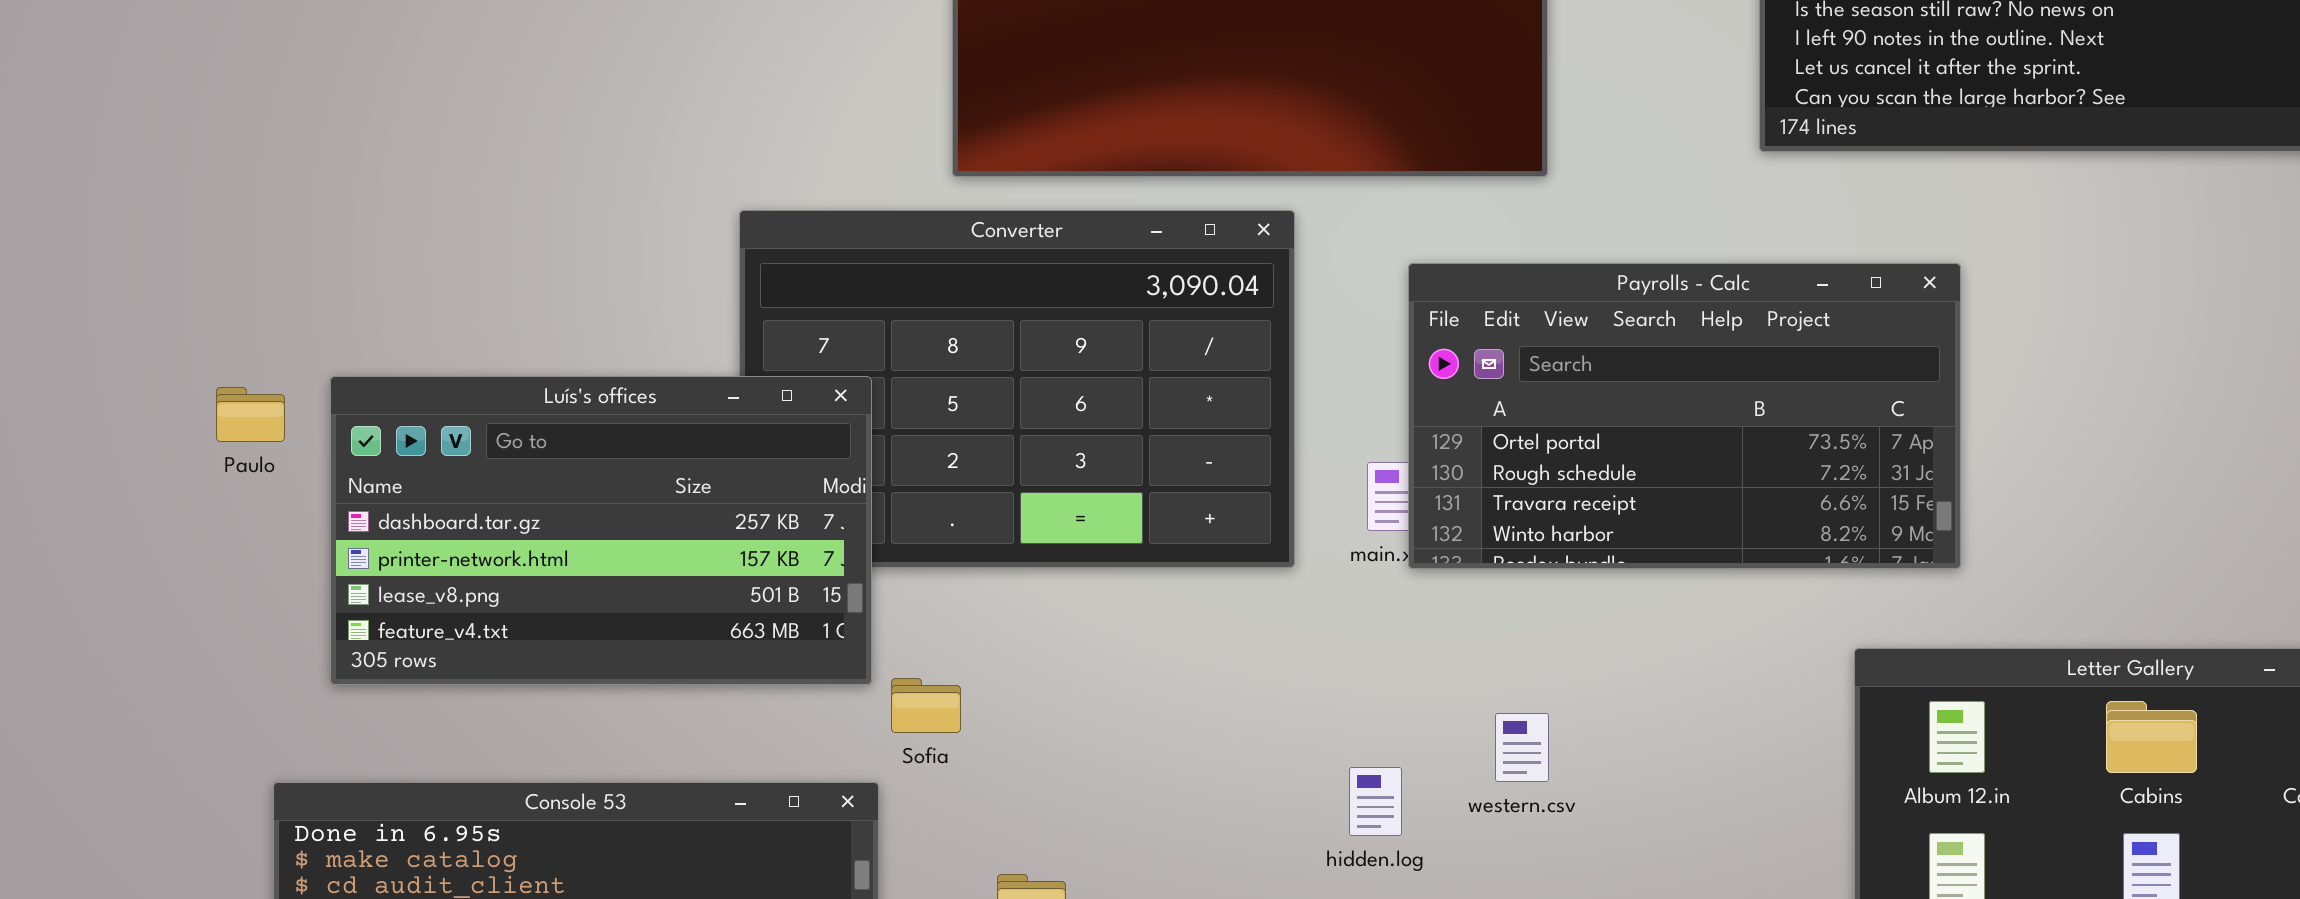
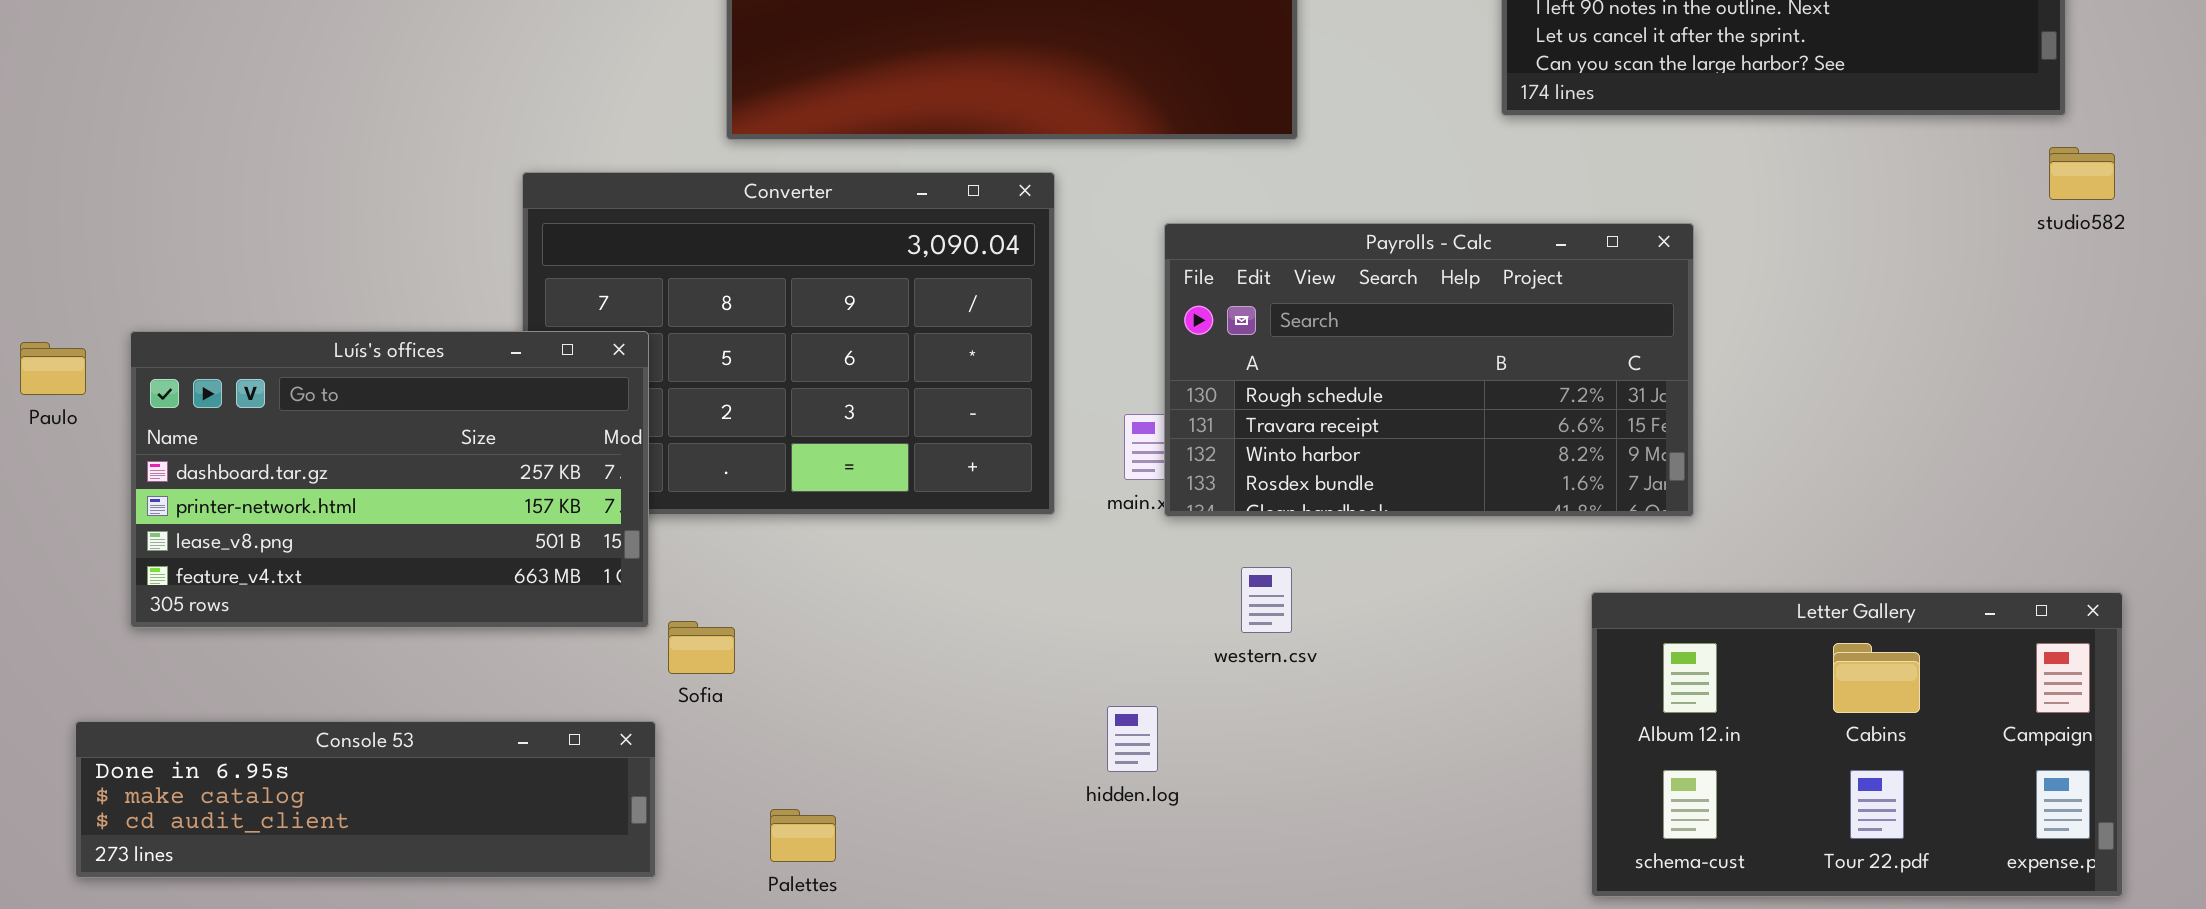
Payrolls - Calc: [1408,263,1961,569] -> [1164,223,1694,517], scrolled down 1 row
western.csv: [1495,713,1549,782] -> [1241,567,1292,633], moved

